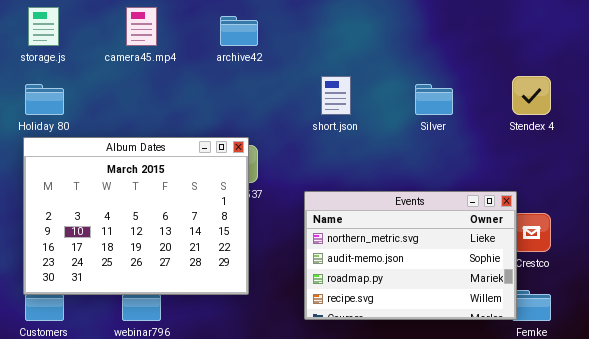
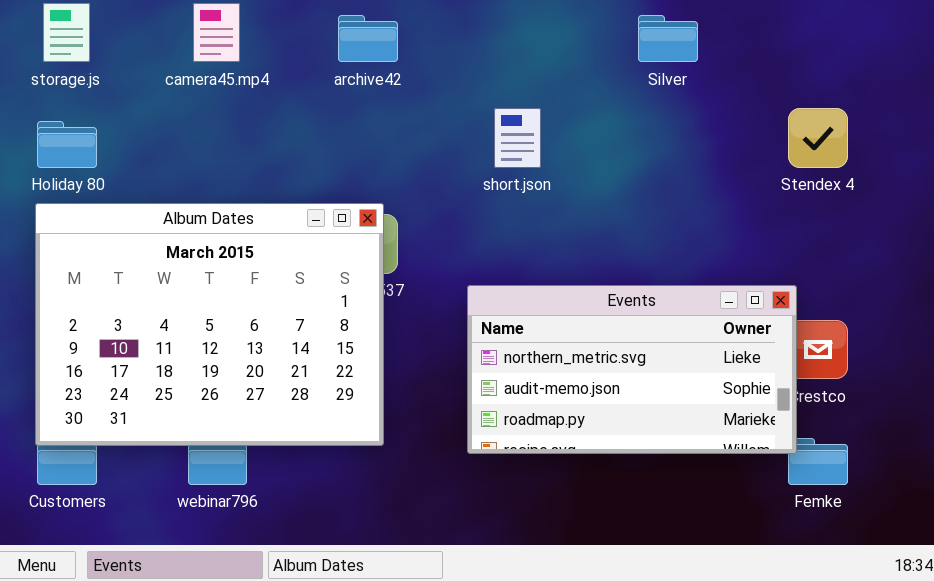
Silver: [415,84,453,115] -> [638,15,698,62], moved
Events: [304,191,517,320] -> [467,285,797,454], resized

